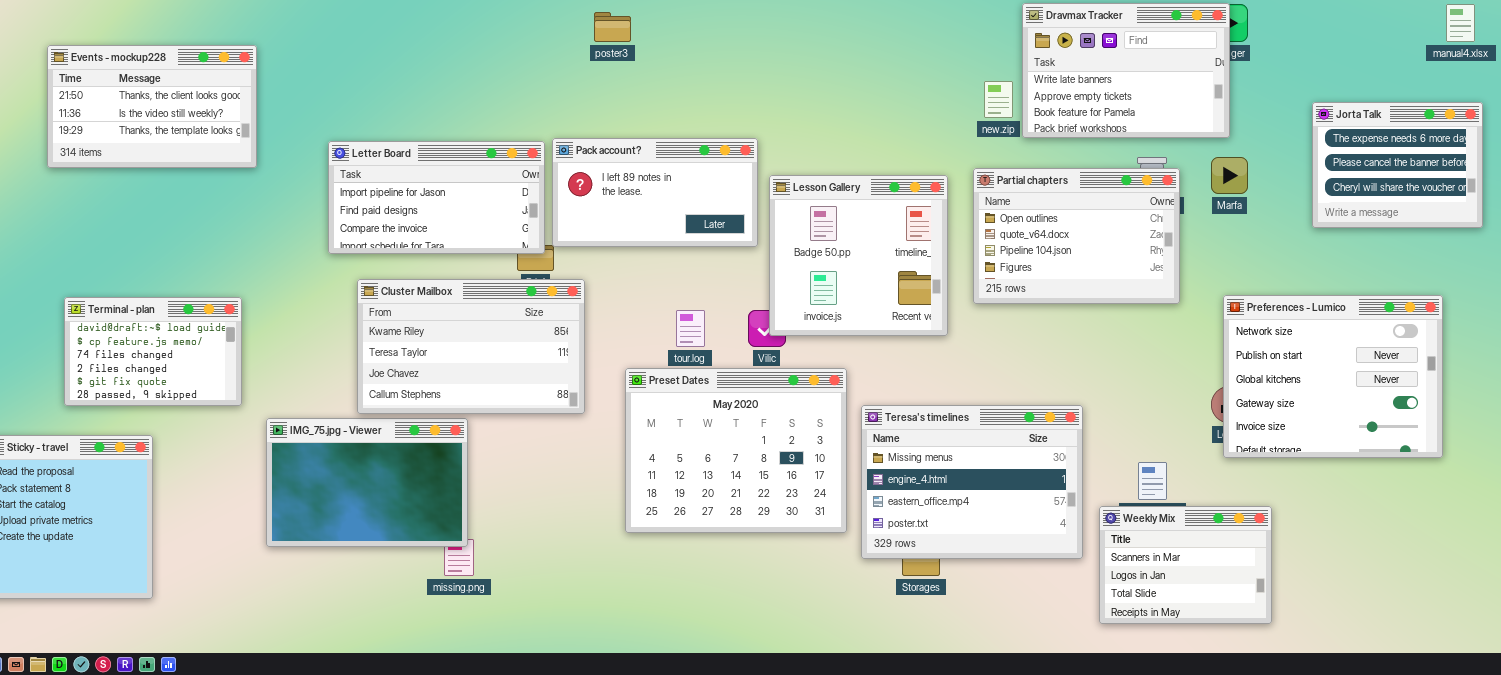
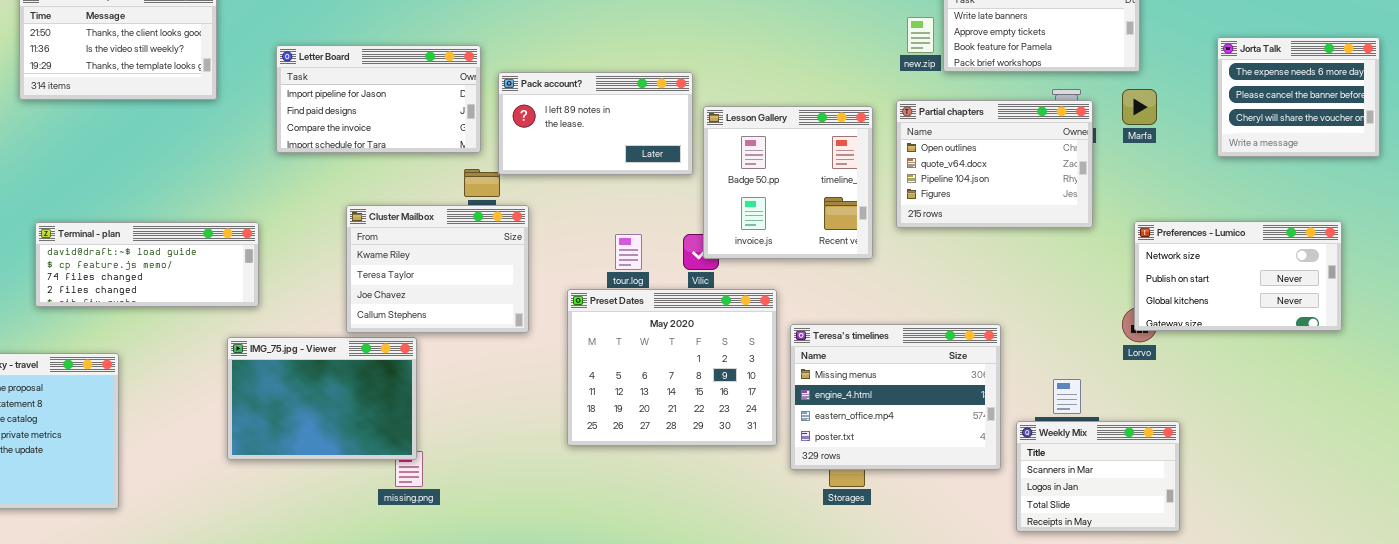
Letter Board: [328,141,545,254] -> [276,45,481,153], moved
Cluster Mailbox: [357,279,585,414] -> [346,205,529,333], resized
Preferences - Lumico: [1223,295,1443,458] -> [1134,221,1342,331], resized
Terminal - plan: [64,297,242,406] -> [35,222,259,307], resized

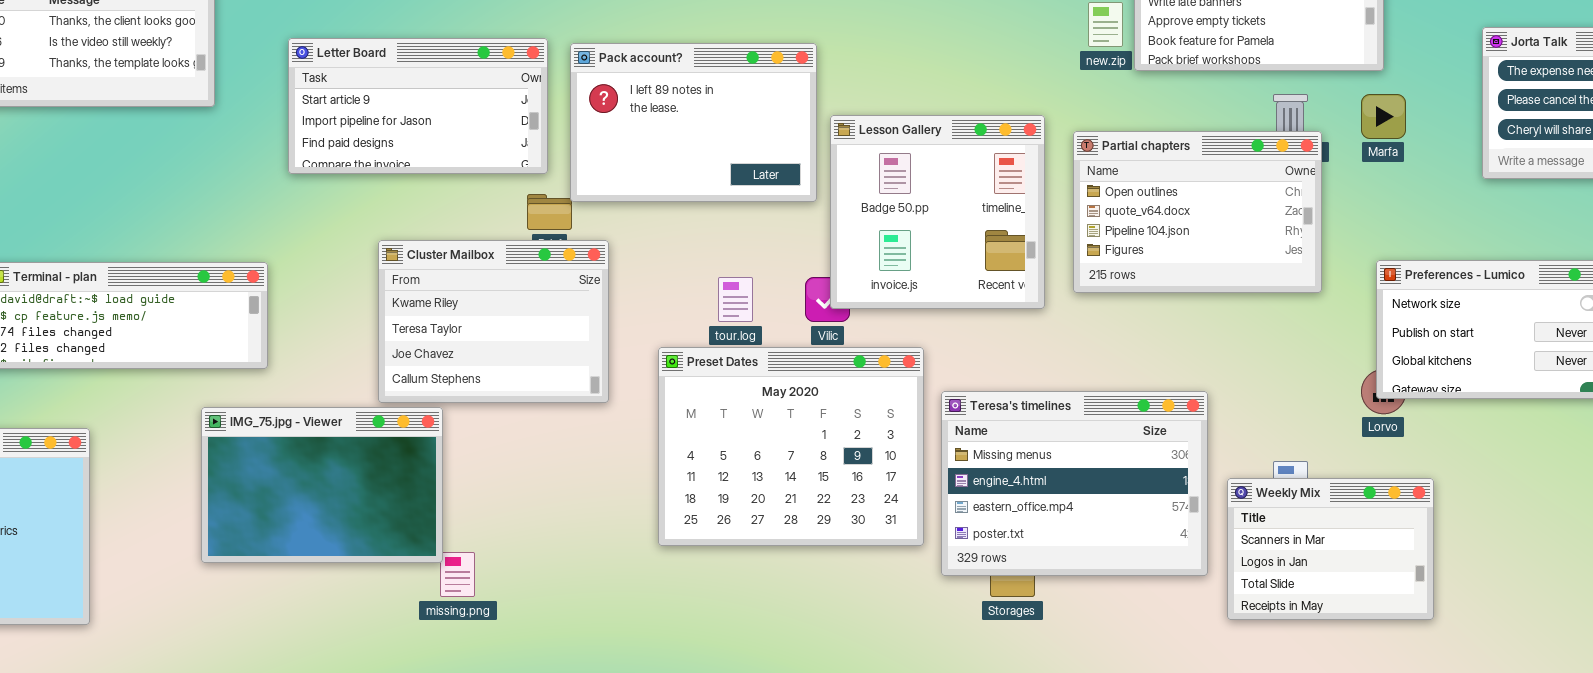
Letter Board: [276,45,481,153] -> [288,38,548,174], scrolled up 1 row
Pack account?: [498,72,693,175] -> [570,43,817,202], resized
Partial chapters: [896,100,1093,228] -> [1073,131,1322,293], moved
IMG_75.jpg - Viewer: [227,337,417,460] -> [201,407,443,563], moved
Weekly Mix: [1016,421,1180,532] -> [1227,478,1434,620], moved

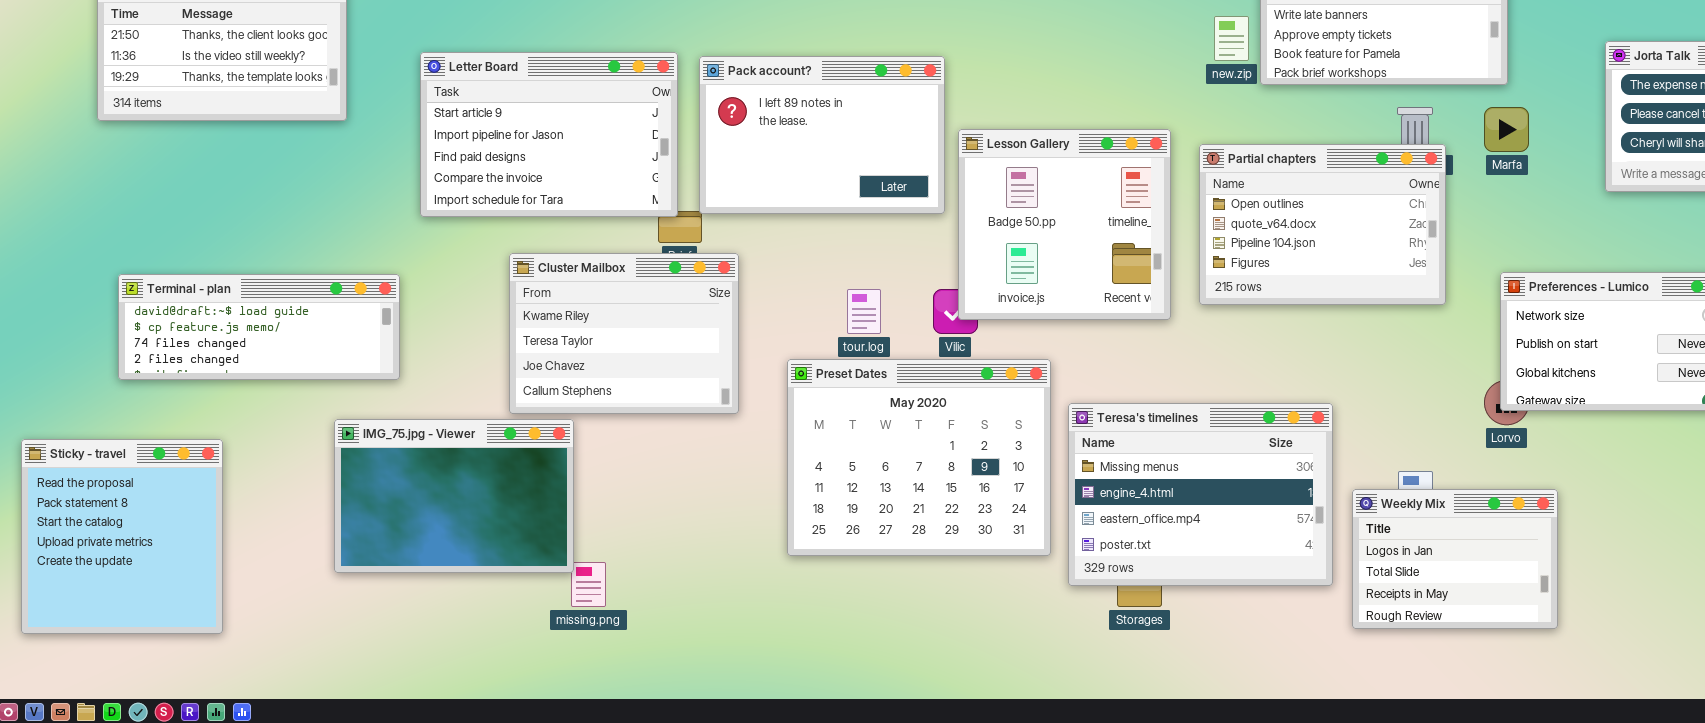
Letter Board: [288,38,548,174] -> [420,52,678,217], resized
Weekly Mix: [1227,478,1434,620] -> [1352,489,1558,629], scrolled down 1 row

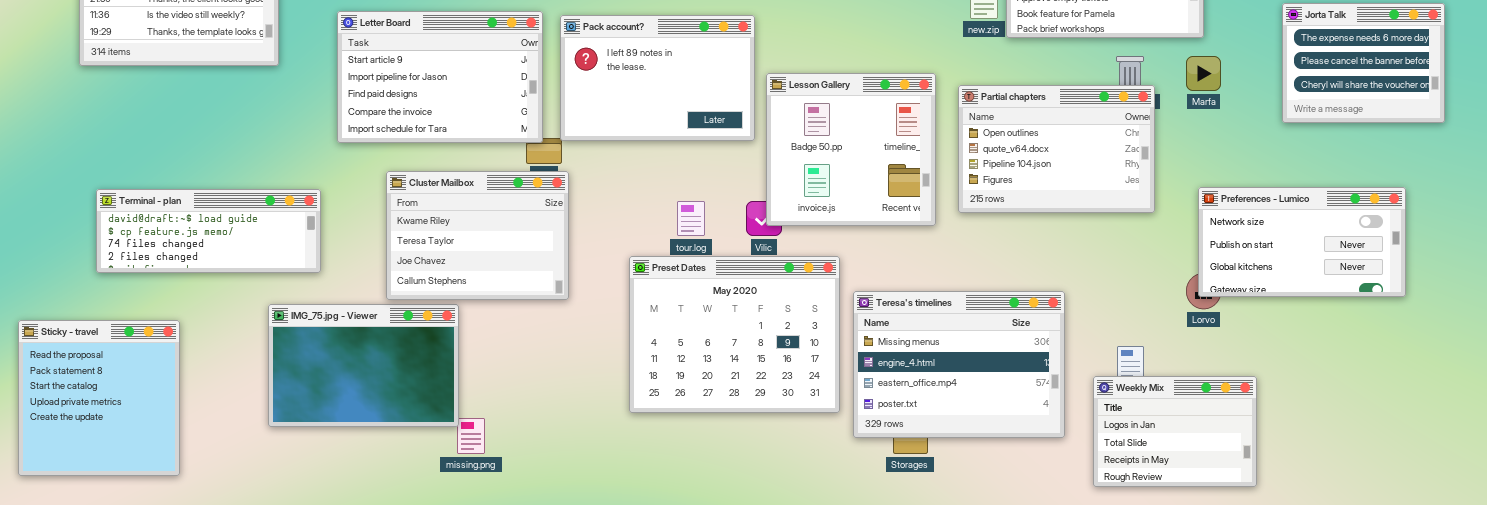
Cluster Mailbox: [509,253,739,414] -> [386,171,569,300], moved
Weekly Mix: [1352,489,1558,629] -> [1093,376,1257,487], moved

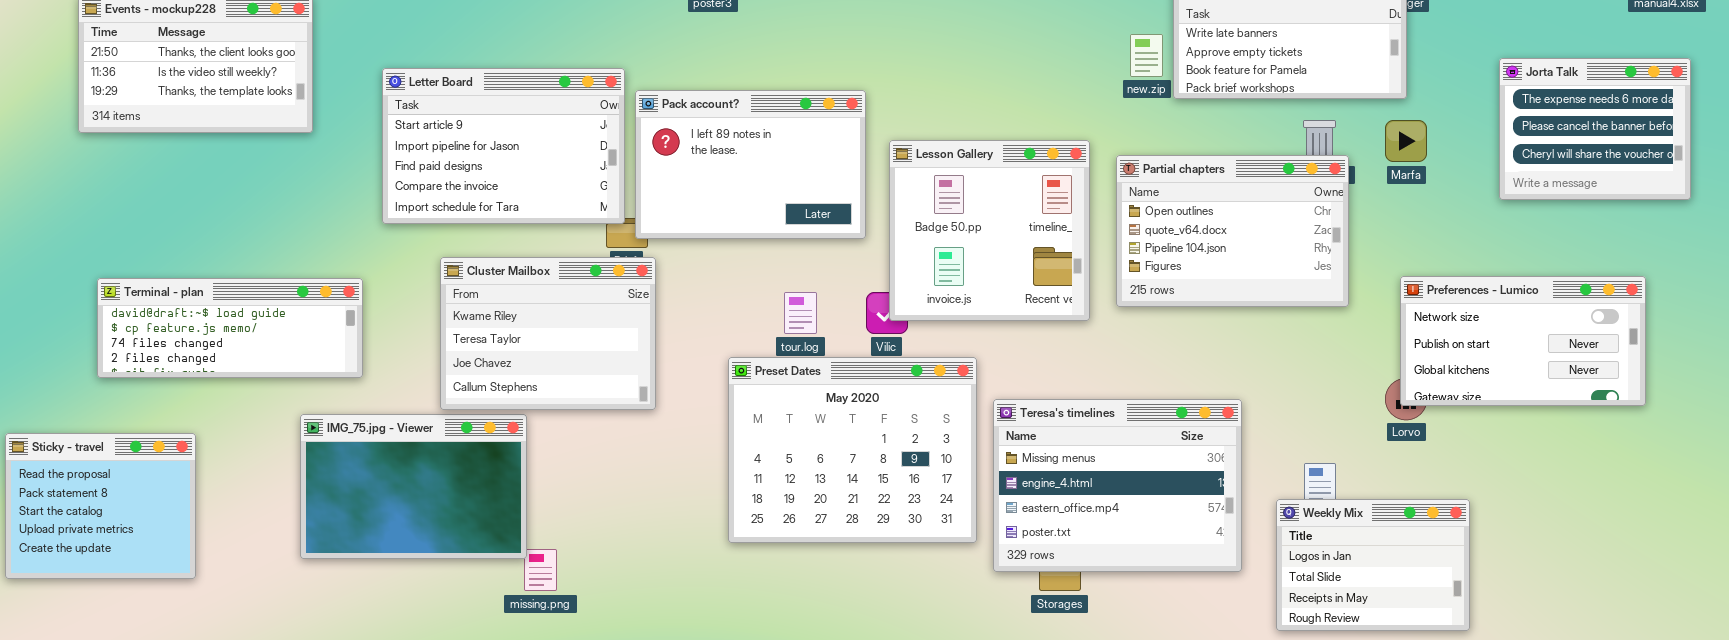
Pack account?: [560,15,755,141] -> [635,90,866,239], moved
Sticky - travel: [18,320,180,476] -> [5,433,196,579], resized

